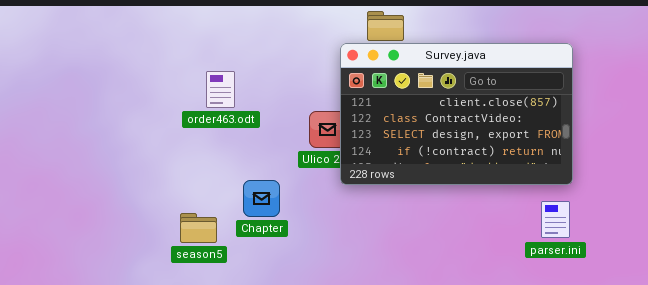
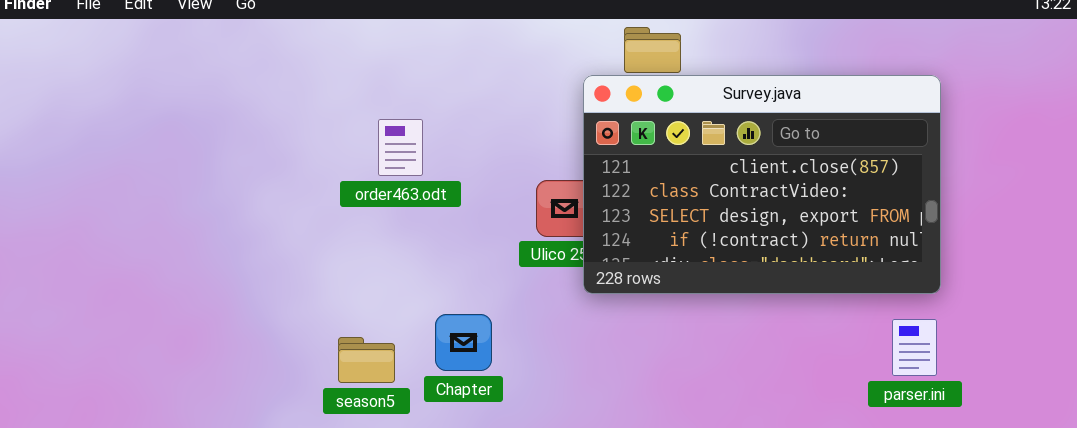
Chapter: [243,180,280,217] -> [435,314,492,371], moved

